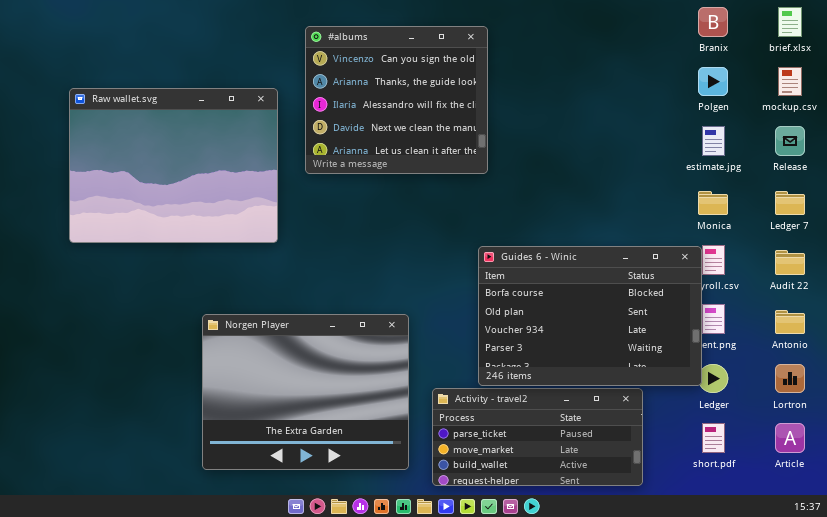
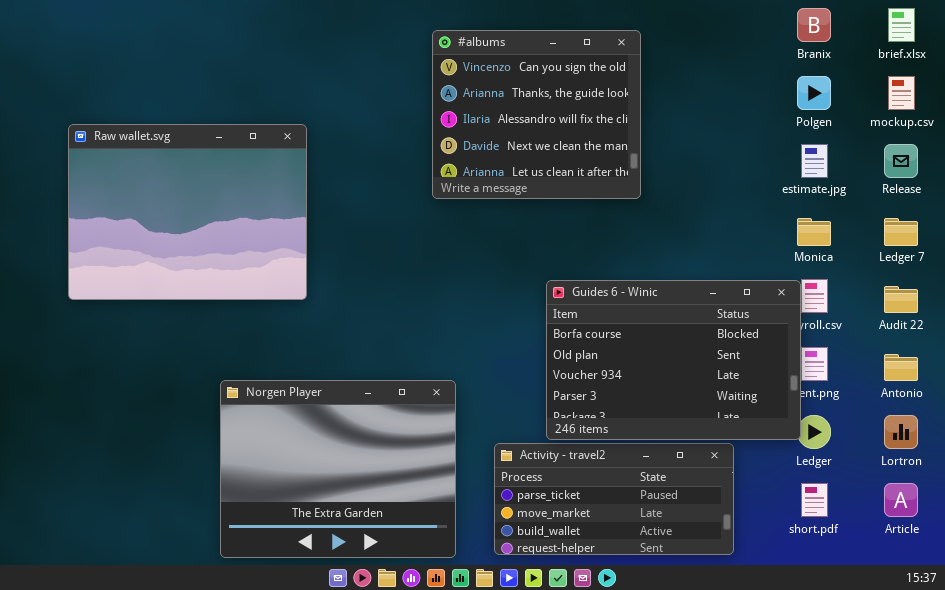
#albums: [305,26,488,174] -> [432,30,641,199], moved
Raw wallet.svg: [69,88,278,243] -> [68,124,307,300], moved
Norgen Player: [202,314,409,470] -> [220,380,456,558], moved

